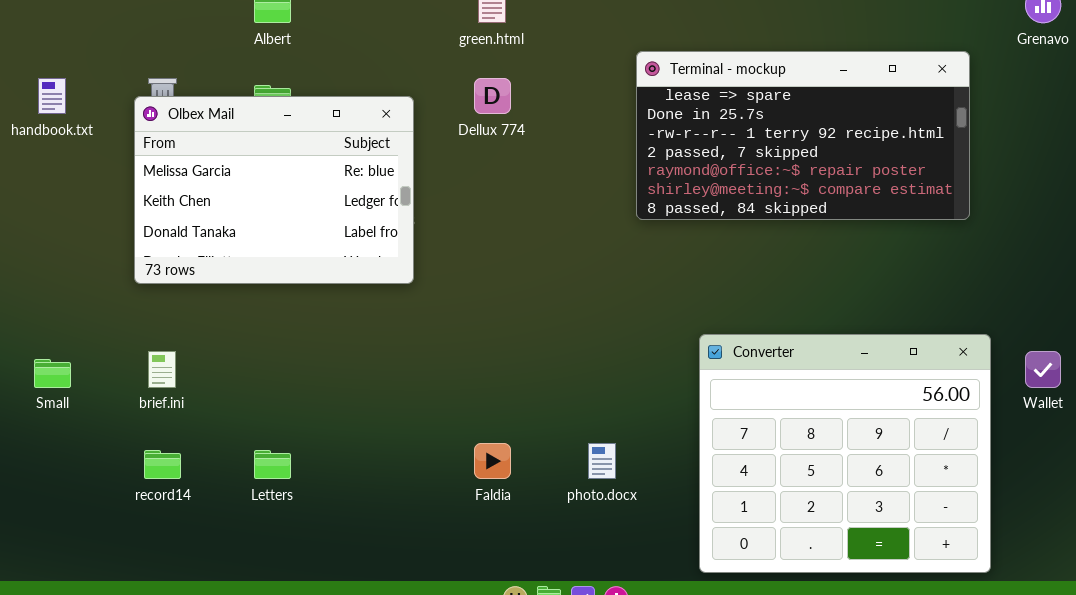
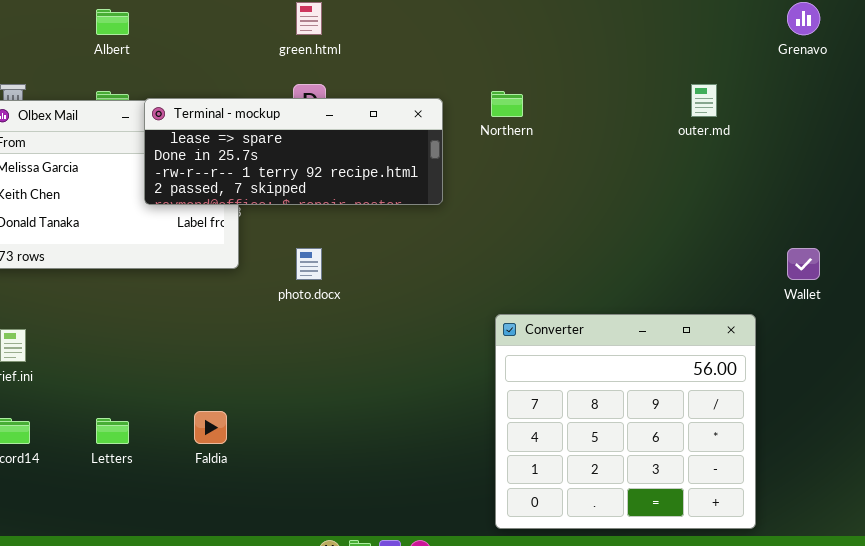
Terminal - mockup: [636,51,970,220] -> [144,98,443,205], moved, resized
Wallet: [1025,351,1061,388] -> [787,248,820,280], moved
Faldia: [474,443,511,479] -> [194,411,227,444], moved
photo.docx: [588,443,616,479] -> [296,248,322,280], moved

